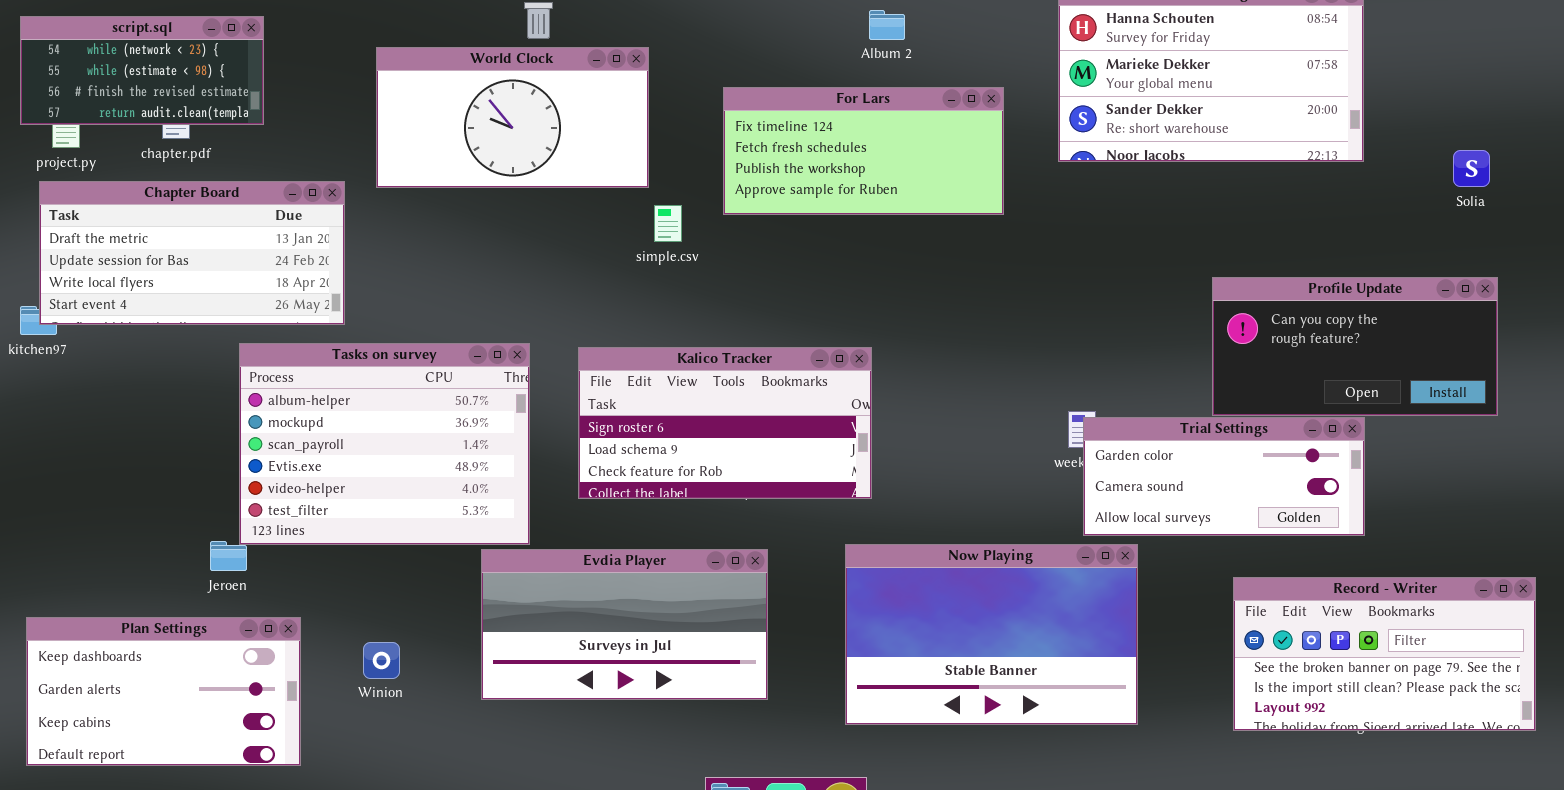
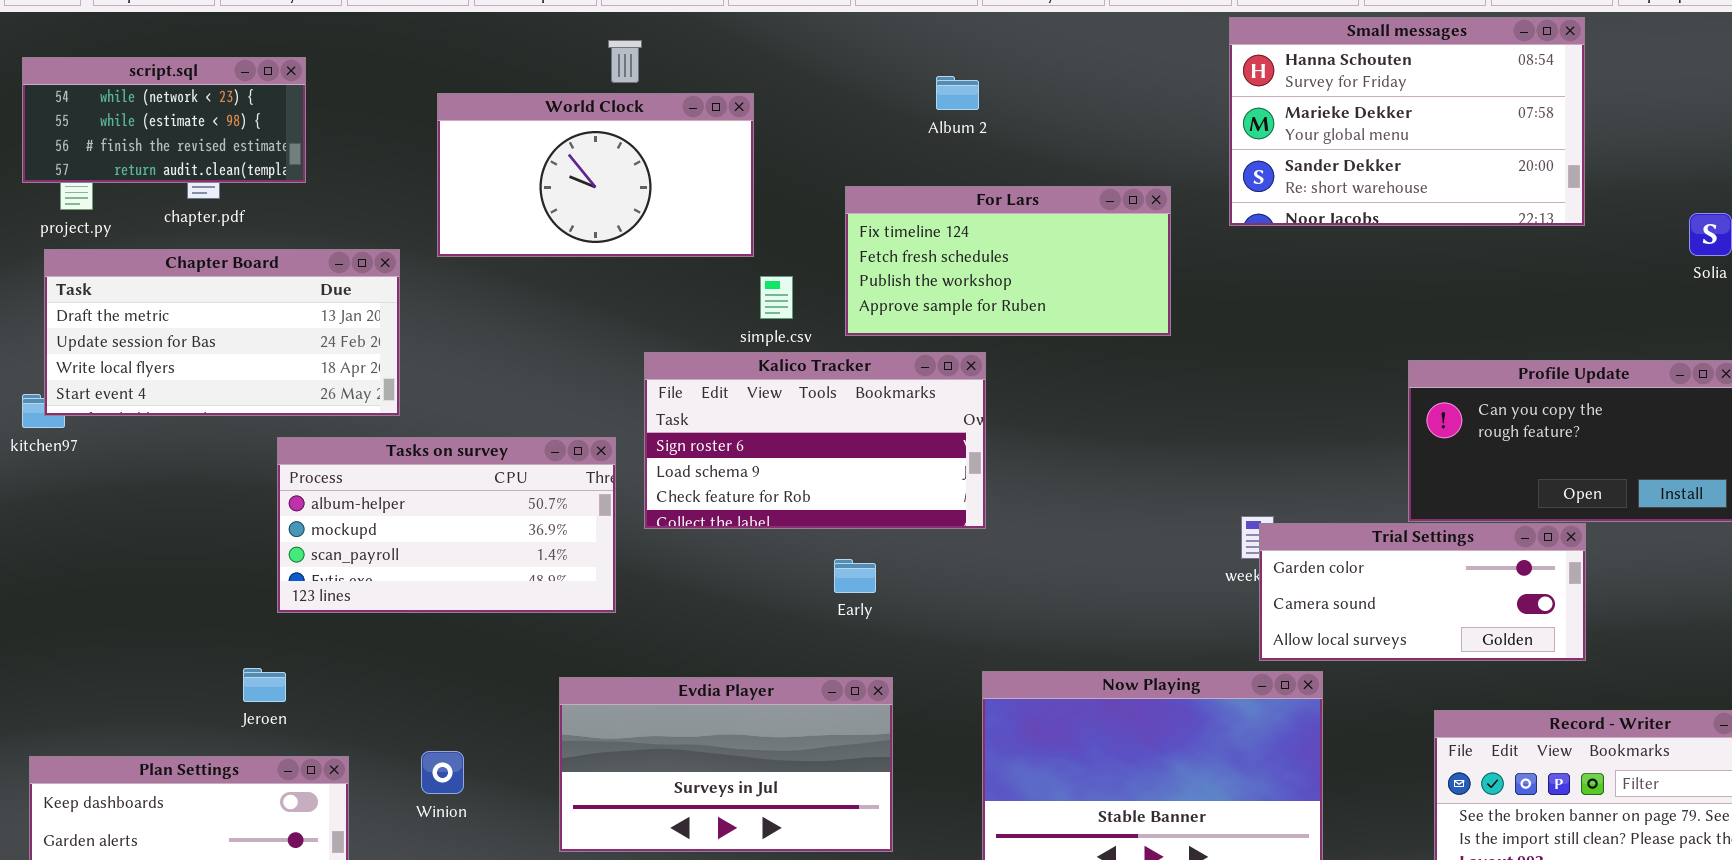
Album 2: [869,10,905,40] -> [936,76,979,110], moved
For Lars: [723,87,1004,215] -> [845,186,1171,336], moved
Tasks on survey: [239,343,530,545] -> [277,437,616,613], resized
Kalico Tracker: [578,347,872,499] -> [644,352,986,529], moved
Winion: [363,642,400,679] -> [421,751,464,794], moved

